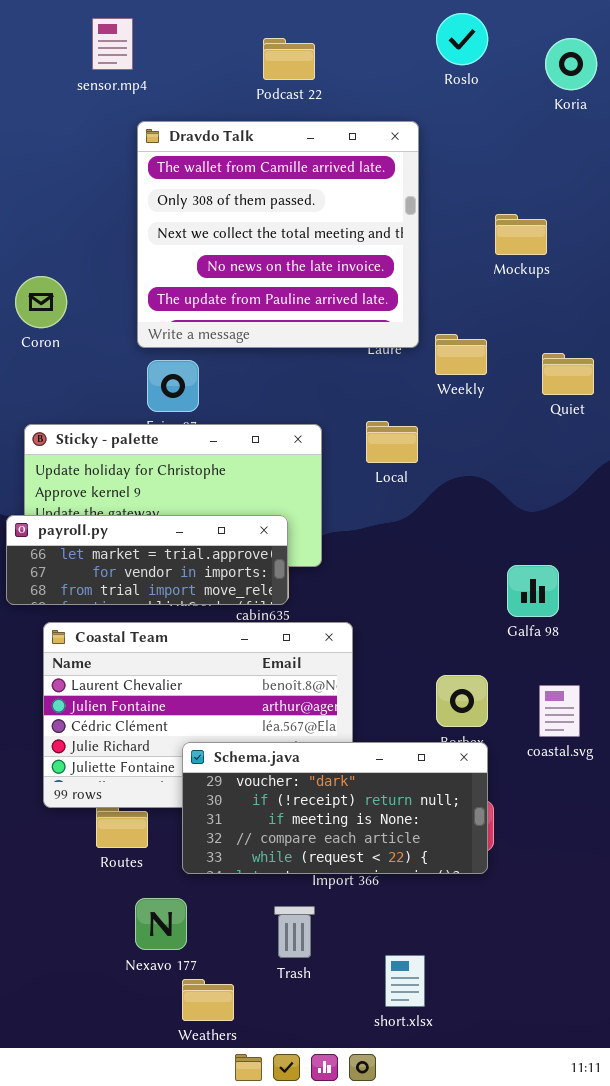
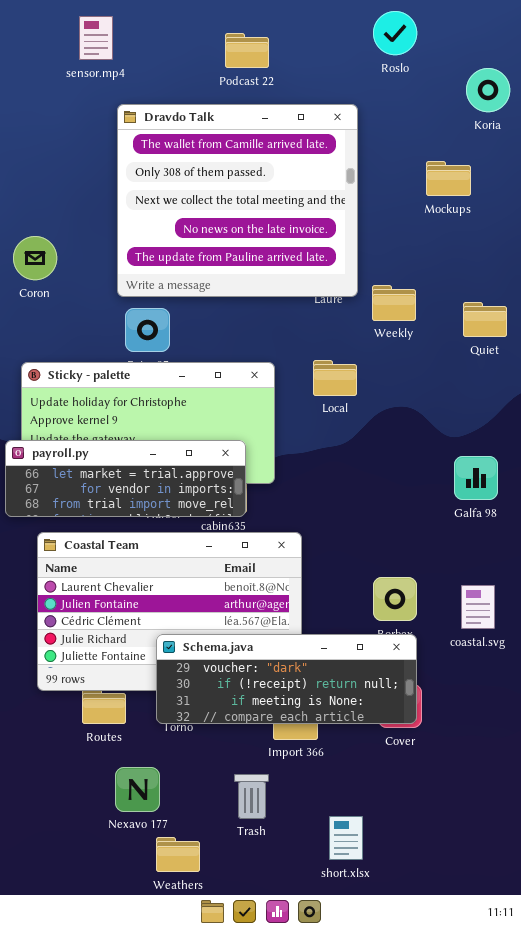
Koria: [545,38,597,90] -> [466,68,510,112], moved
Mockups: [495,214,547,255] -> [426,161,471,196], moved
Galfa 98: [507,565,559,617] -> [454,456,498,500], moved
Schema.java: [182,742,488,874] -> [156,634,417,724], resized

